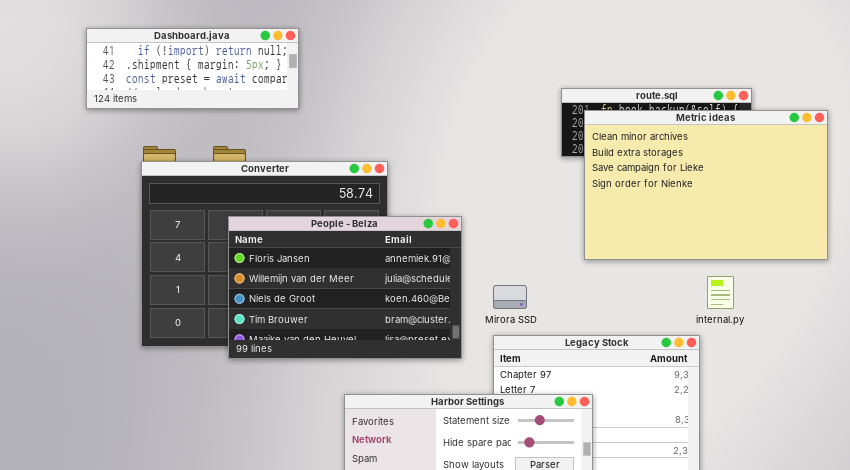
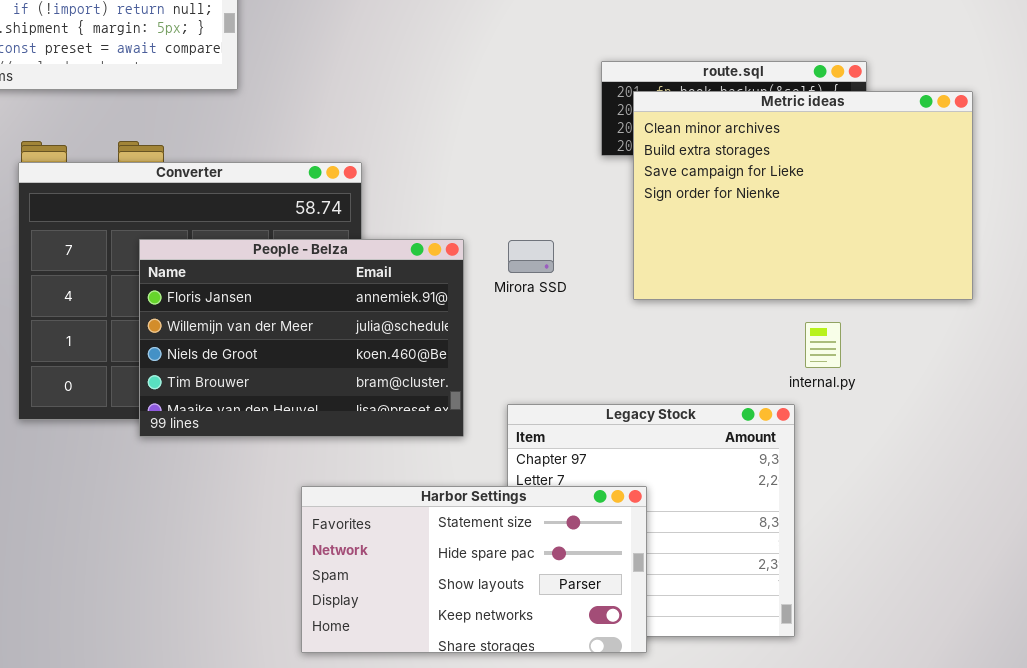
Mirora SSD: [493,285,527,309] -> [508,240,554,273], moved

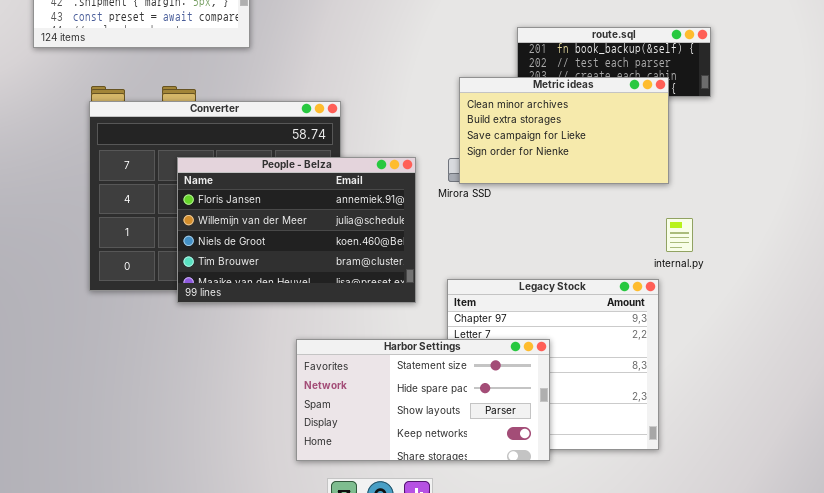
Metric ideas: [633,91,973,300] -> [459,77,669,184], moved, resized

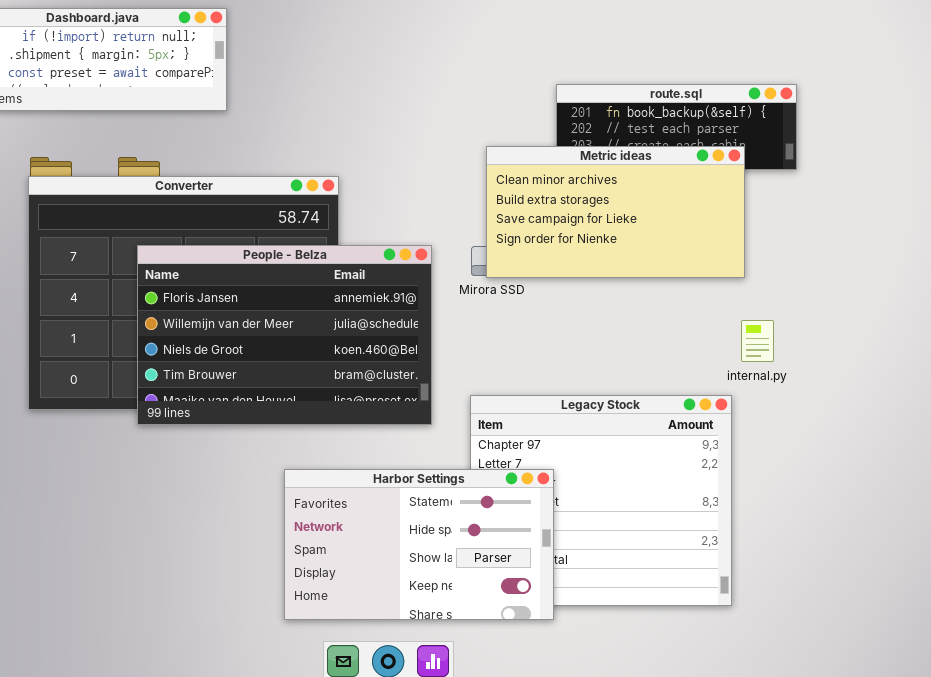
Harbor Settings: [296,339,550,461] -> [284,469,554,620], resized

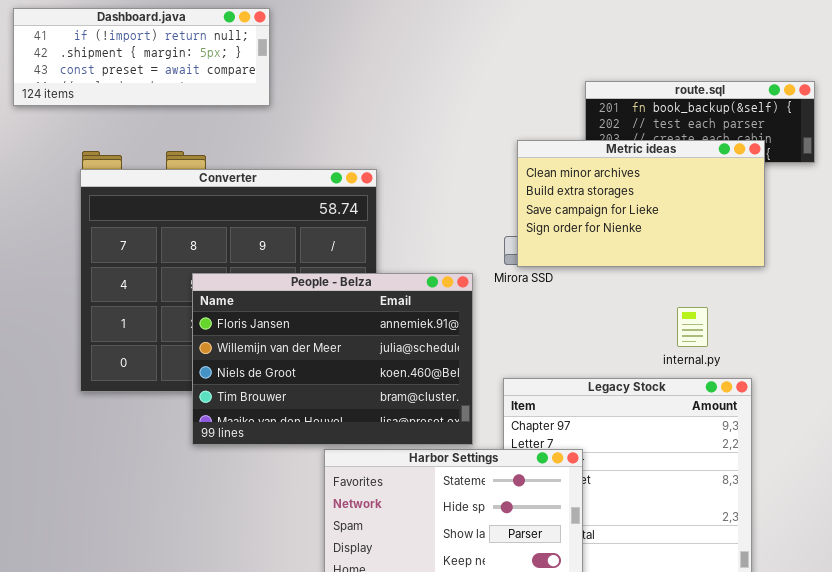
People - Belza: [137,245,432,425] -> [192,273,473,445], moved
internal.py: [741,320,774,362] -> [677,307,708,347], moved

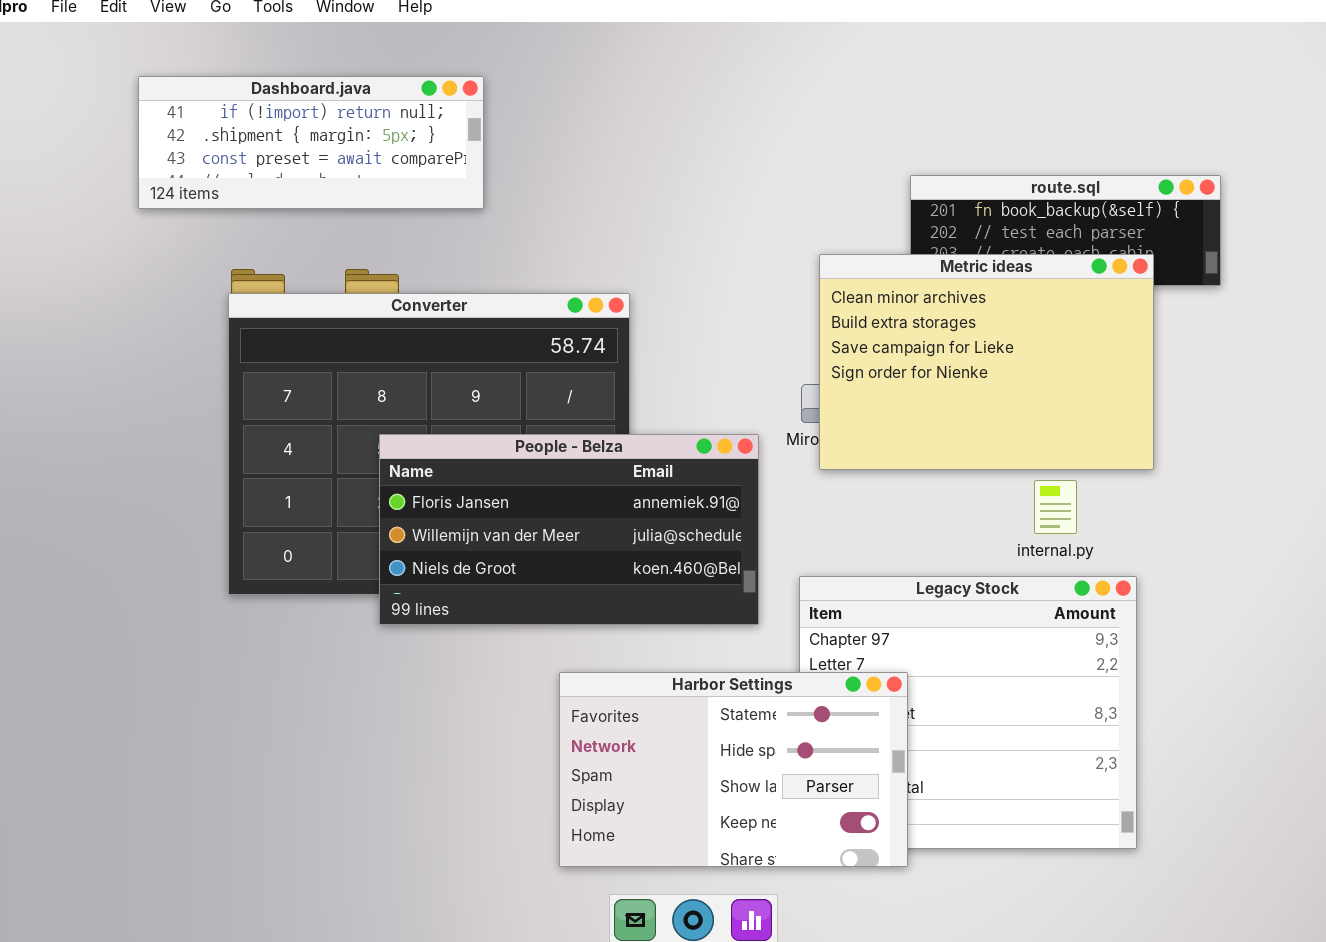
Metric ideas: [517,140,765,267] -> [819,254,1154,470], resized
People - Belza: [192,273,473,445] -> [379,434,759,625], resized

